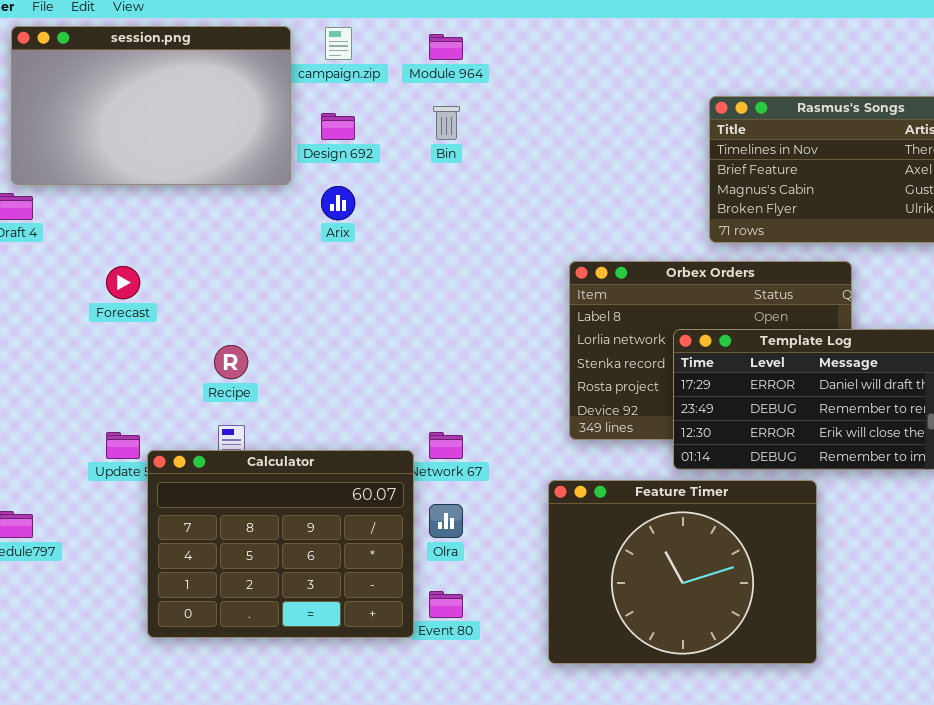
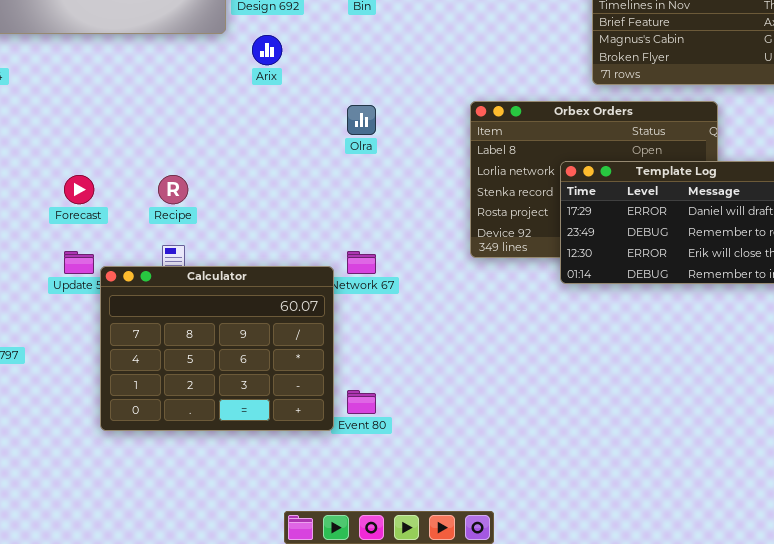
Forecast: [106,266,140,299] -> [64,175,94,204], moved
Feature Timer: [548,480,817,664] -> none, closed
Olra: [429,504,463,538] -> [347,105,376,135], moved

